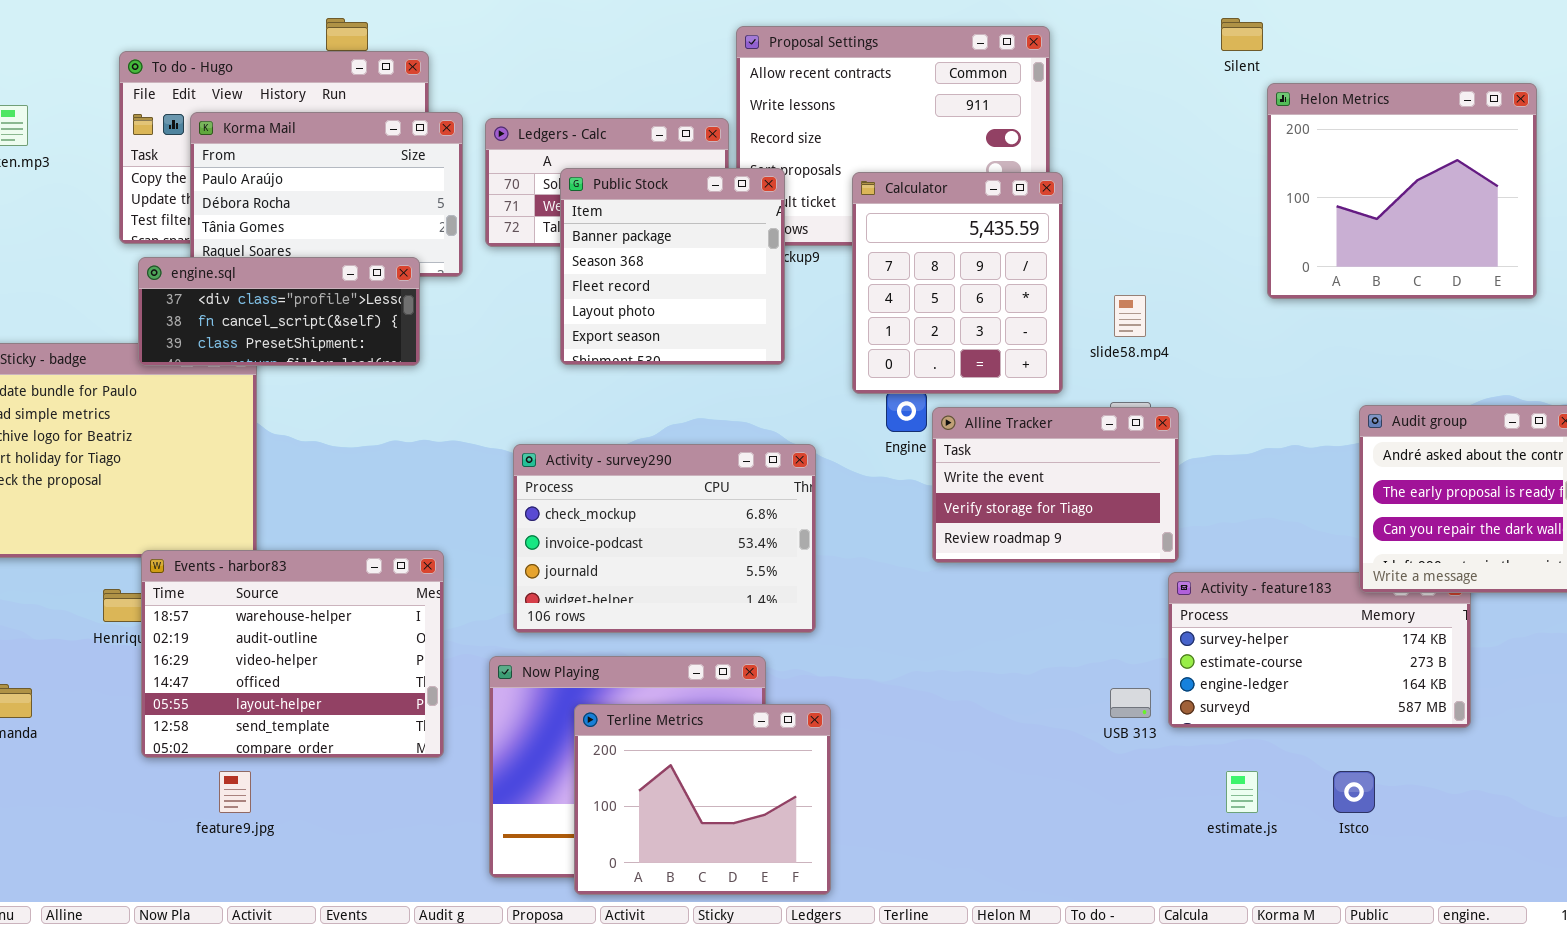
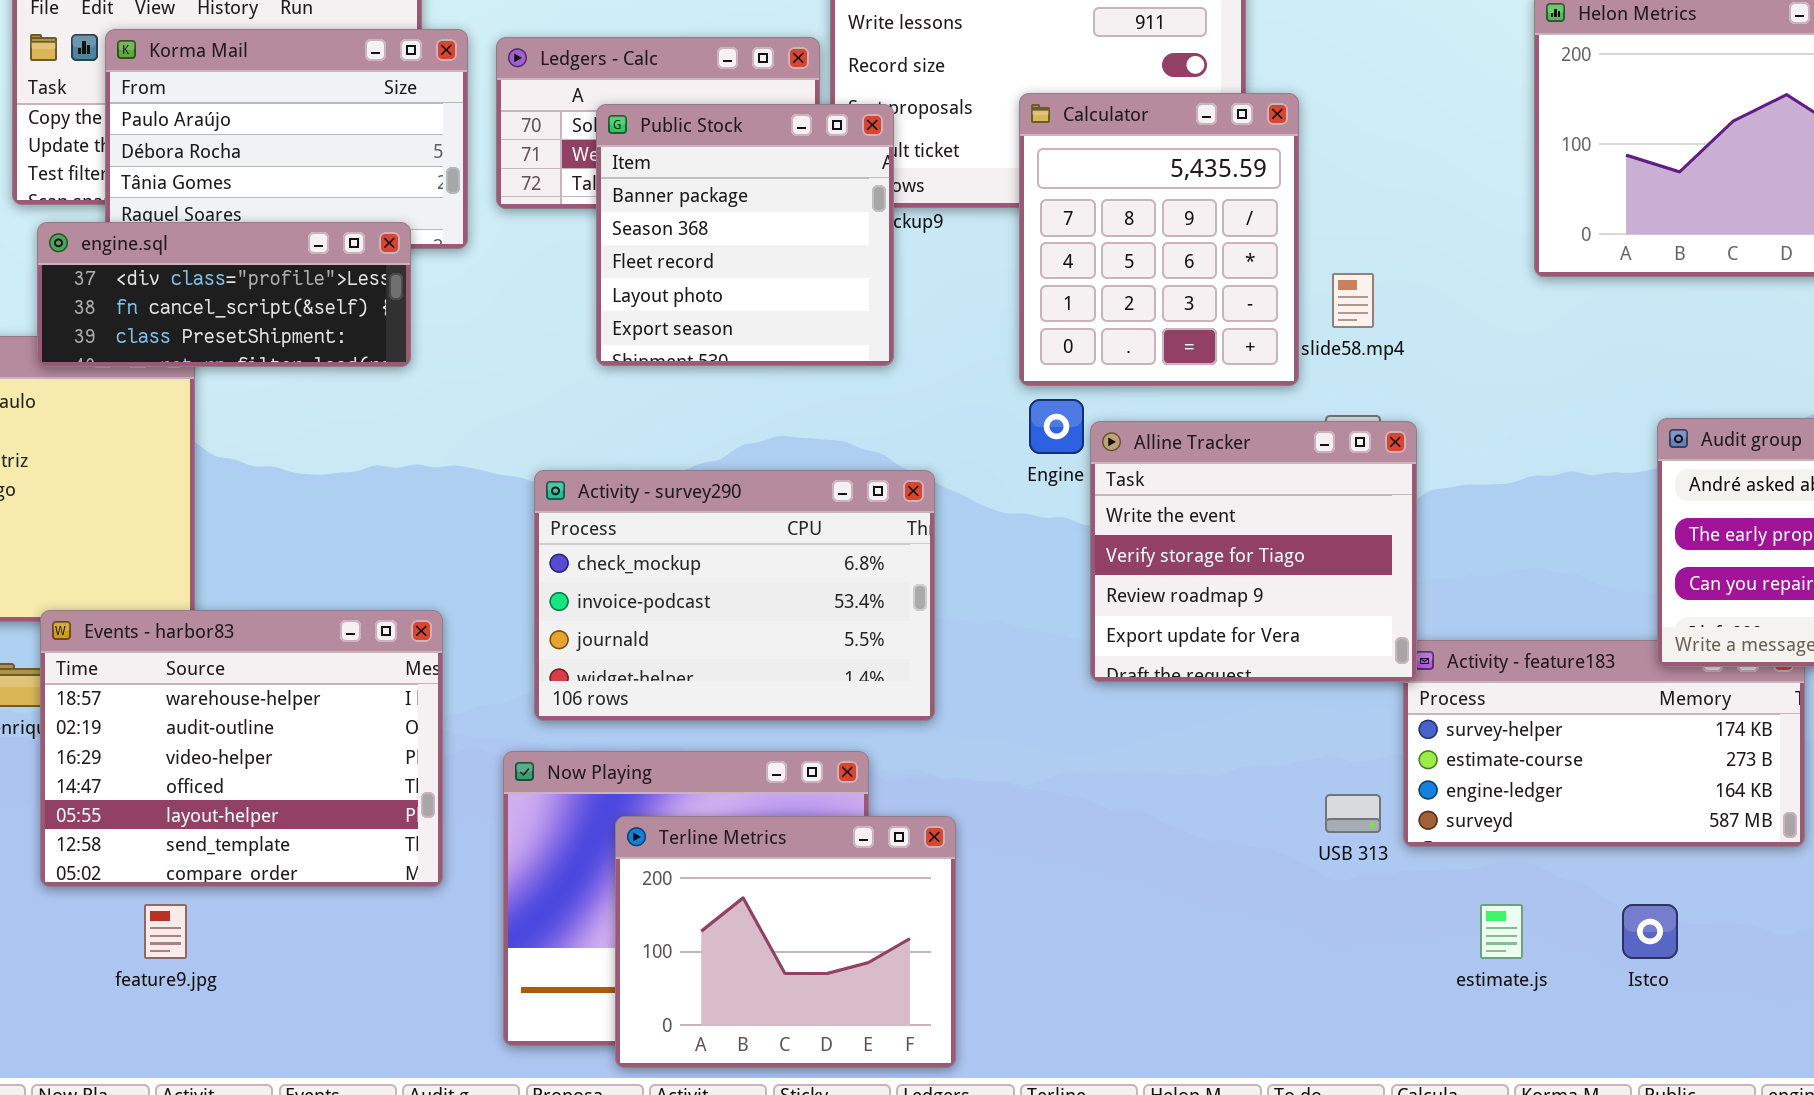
Calculator: [852,172,1063,394] -> [1019,93,1299,386], moved
Alline Tracker: [932,407,1179,563] -> [1090,421,1417,682], resized

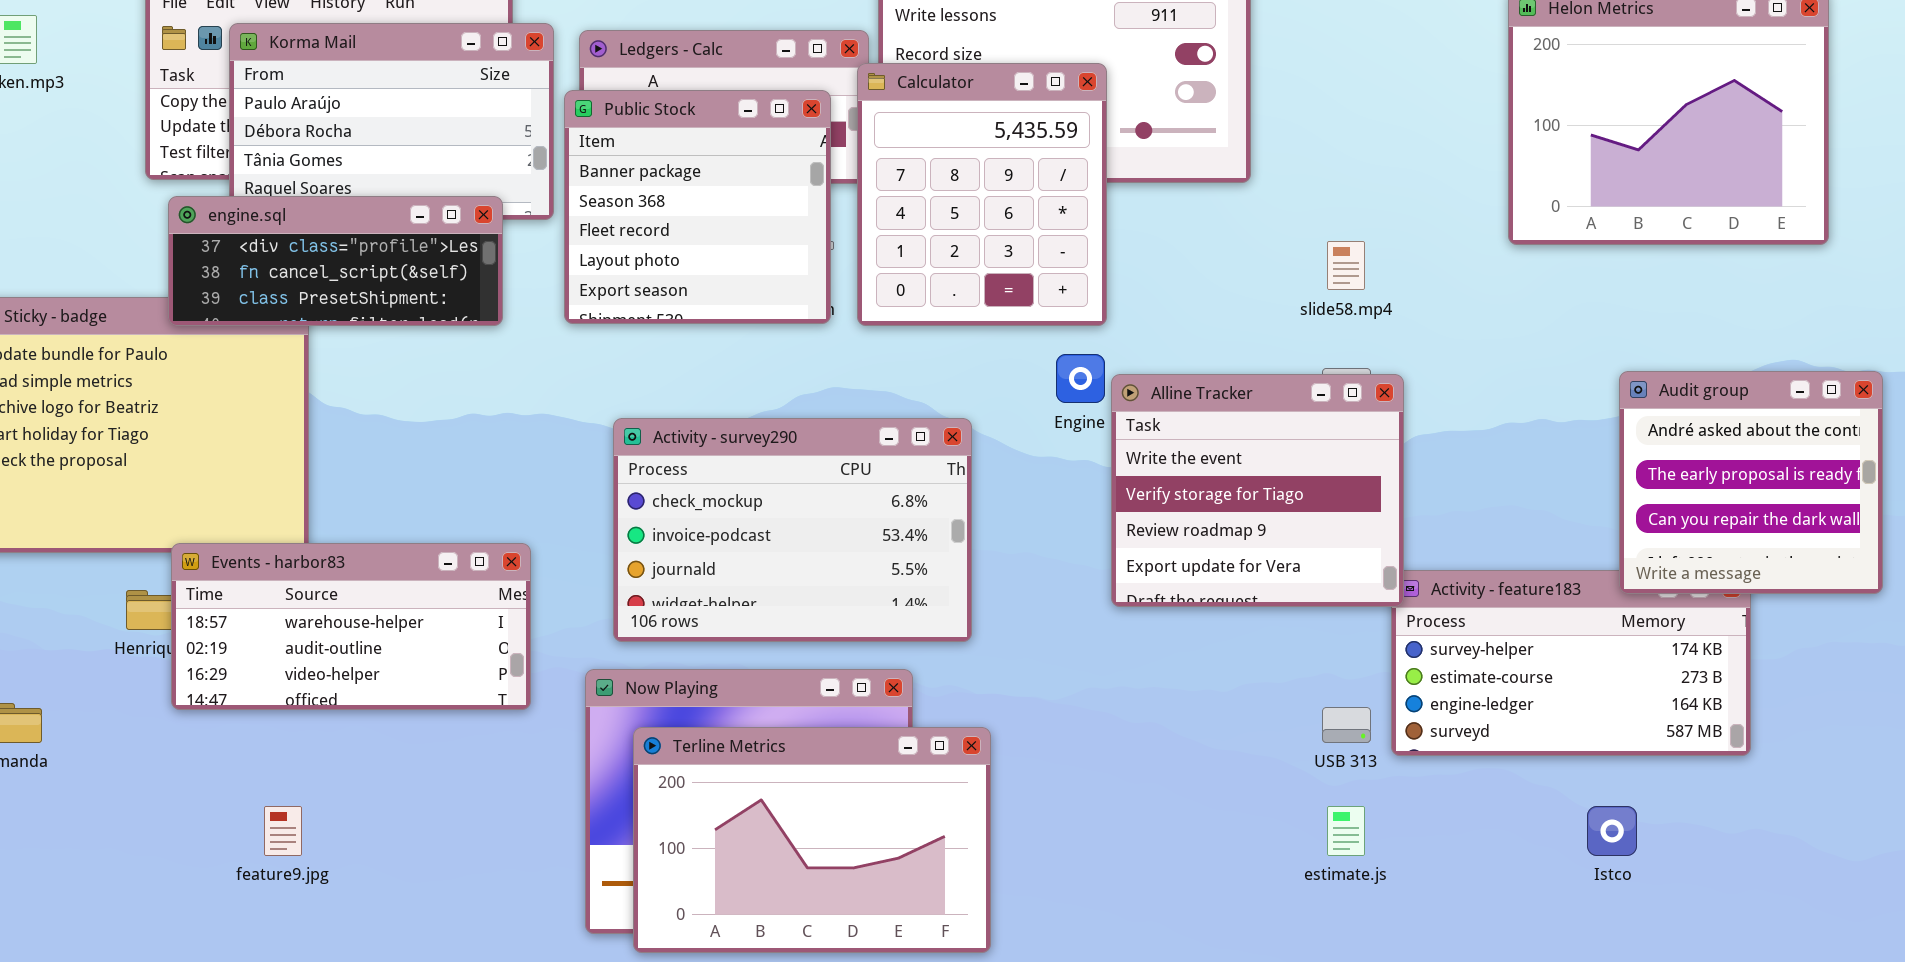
Calculator: [1019,93,1299,386] -> [857,63,1107,326], moved
Public Stock: [596,104,894,366] -> [564,90,831,324], moved
Events - harbor83: [40,610,443,887] -> [171,543,531,710], resized
Terline Metrics: [615,816,956,1068] -> [633,727,991,953], resized
estimate.js: [1480,904,1523,959] -> [1327,806,1365,856], moved

